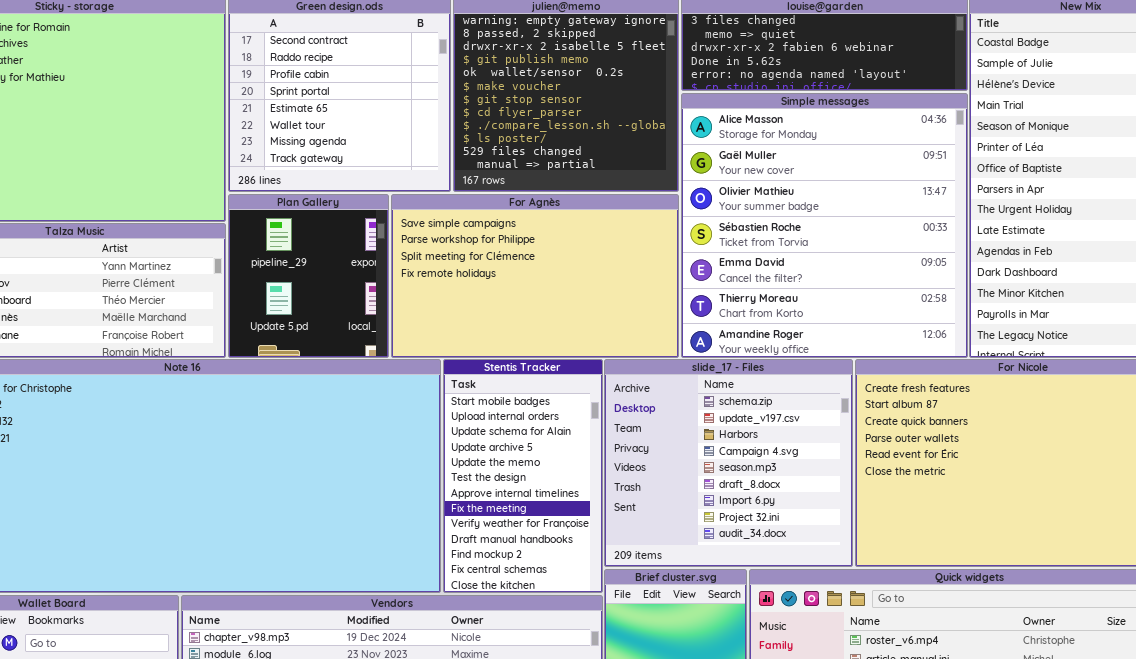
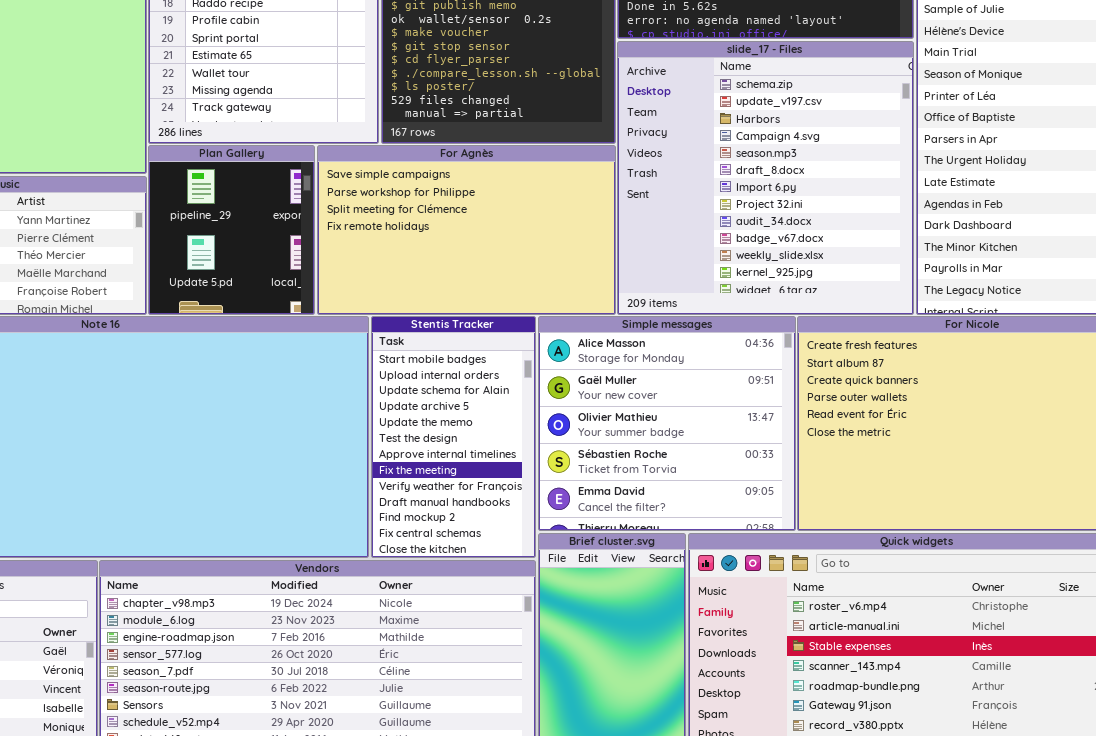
Simple messages: [681,93,968,358] -> [538,316,796,531], moved, resized
slide_17 - Files: [604,359,853,567] -> [617,41,914,315], moved, resized

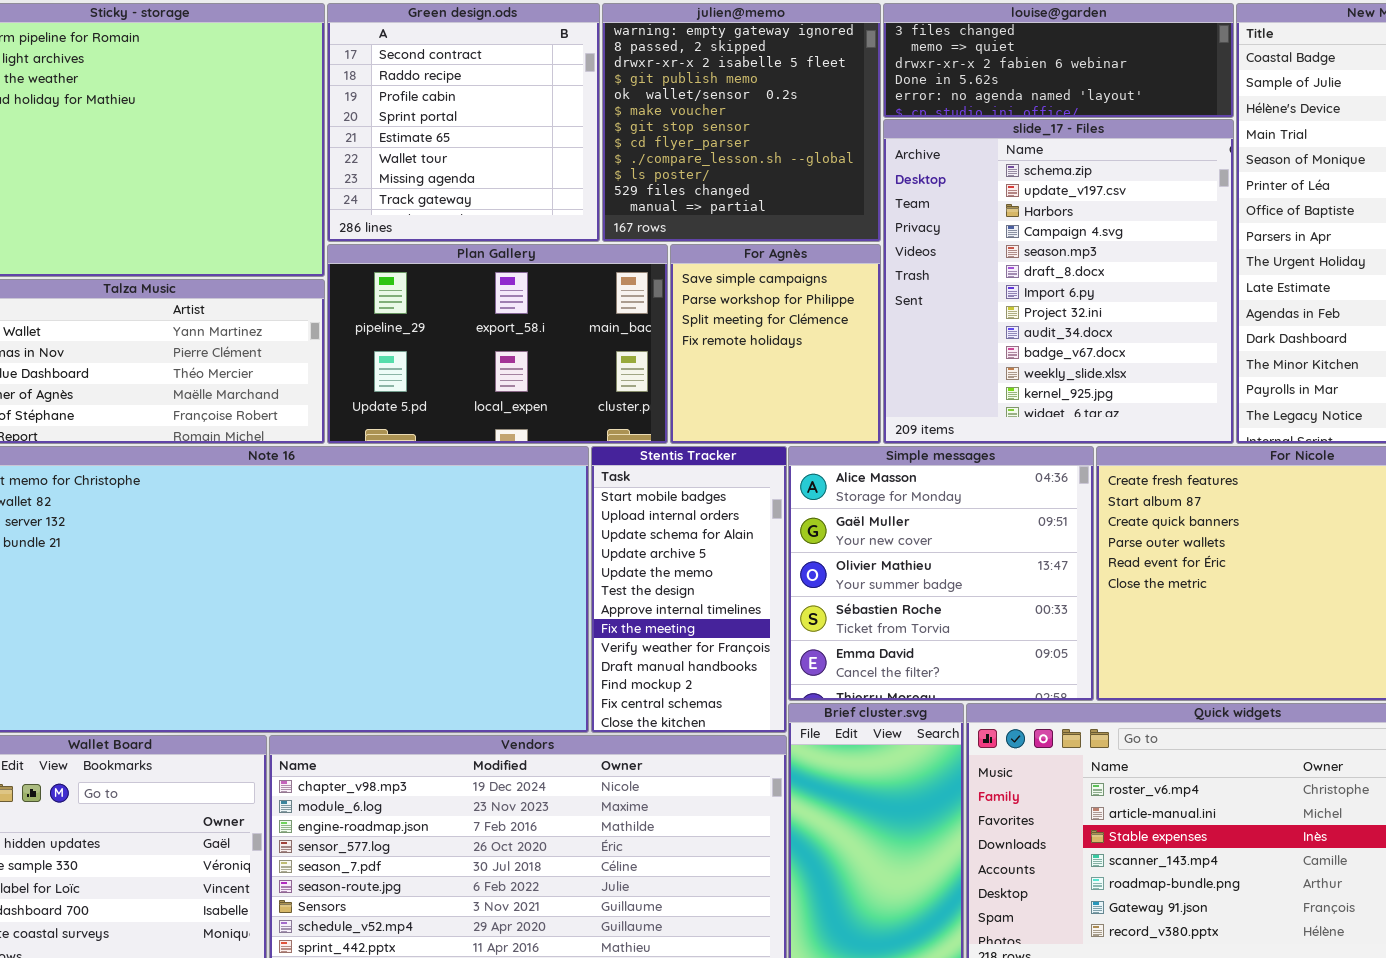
Plan Gallery: [148,145,315,315] -> [327,244,668,444], resized
For Agnès: [317,145,616,315] -> [670,244,881,444], resized

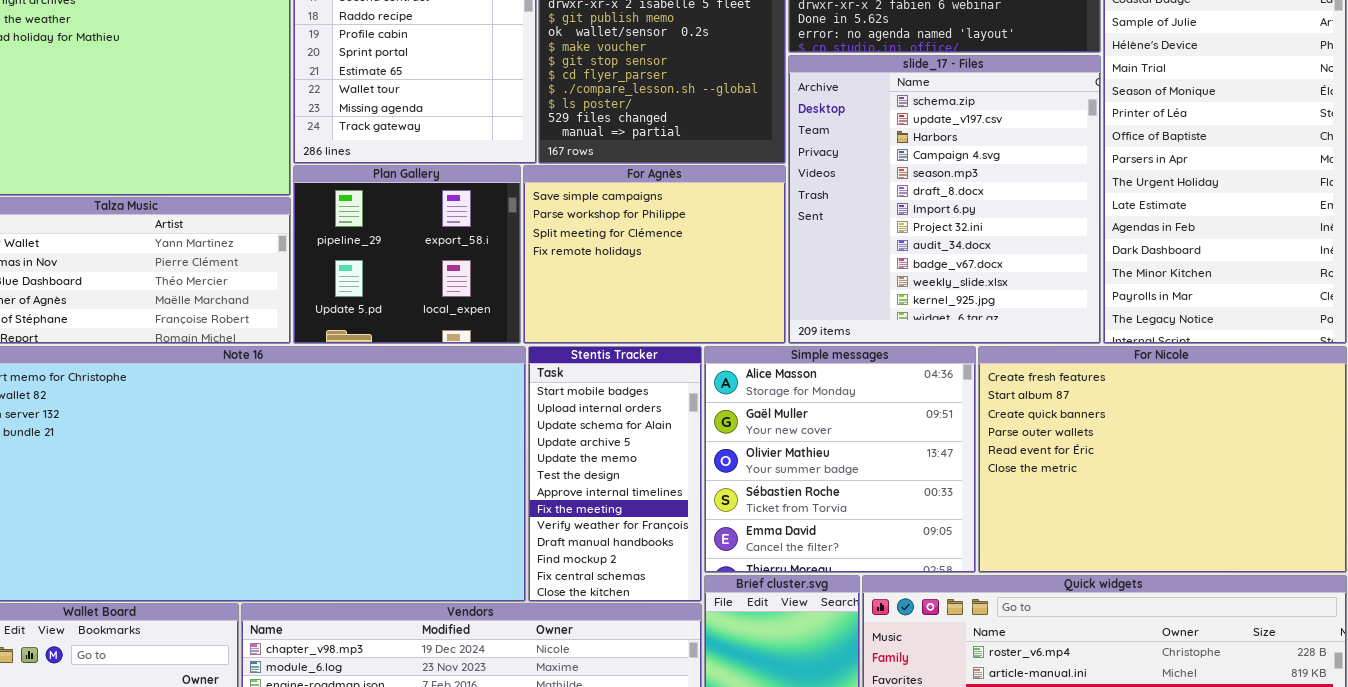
Plan Gallery: [327,244,668,444] -> [293,165,521,344], resized
For Agnès: [670,244,881,444] -> [523,165,786,344], resized

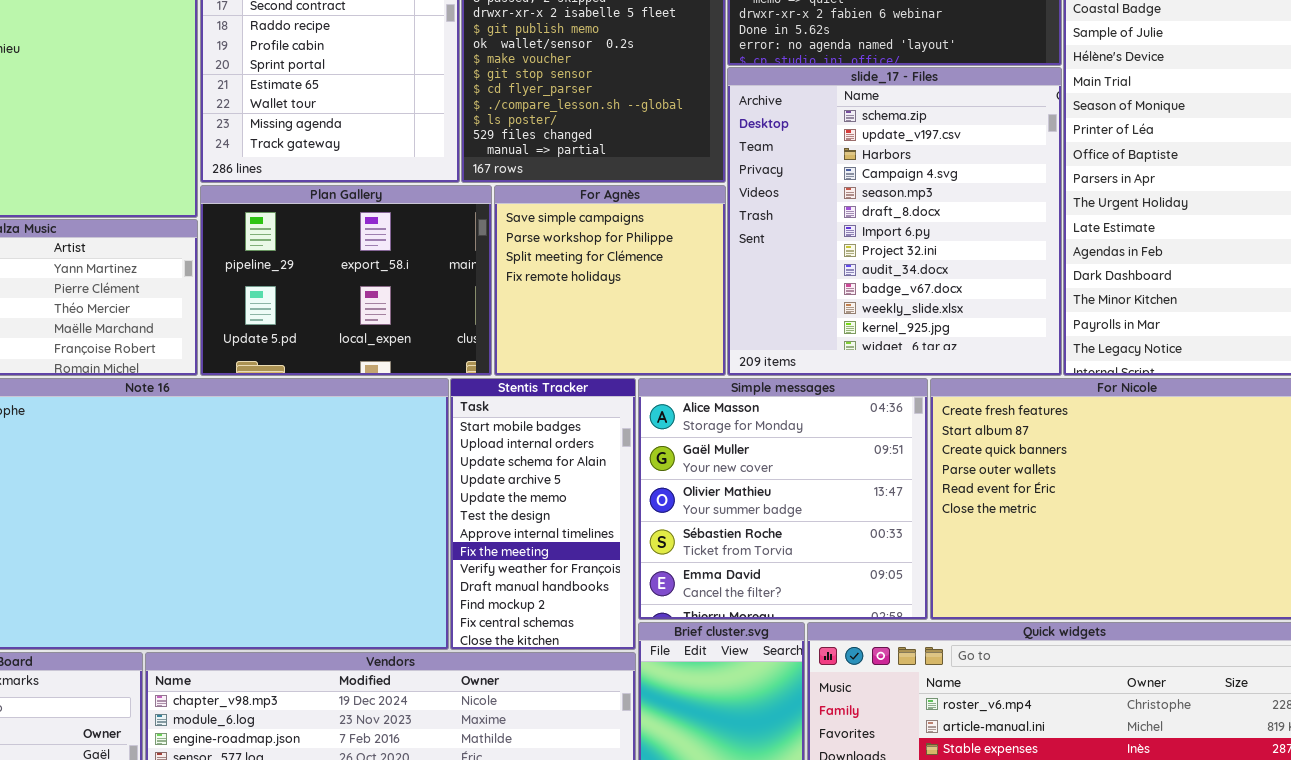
Plan Gallery: [293,165,521,344] -> [200,185,492,376], resized
For Agnès: [523,165,786,344] -> [494,185,726,376], resized

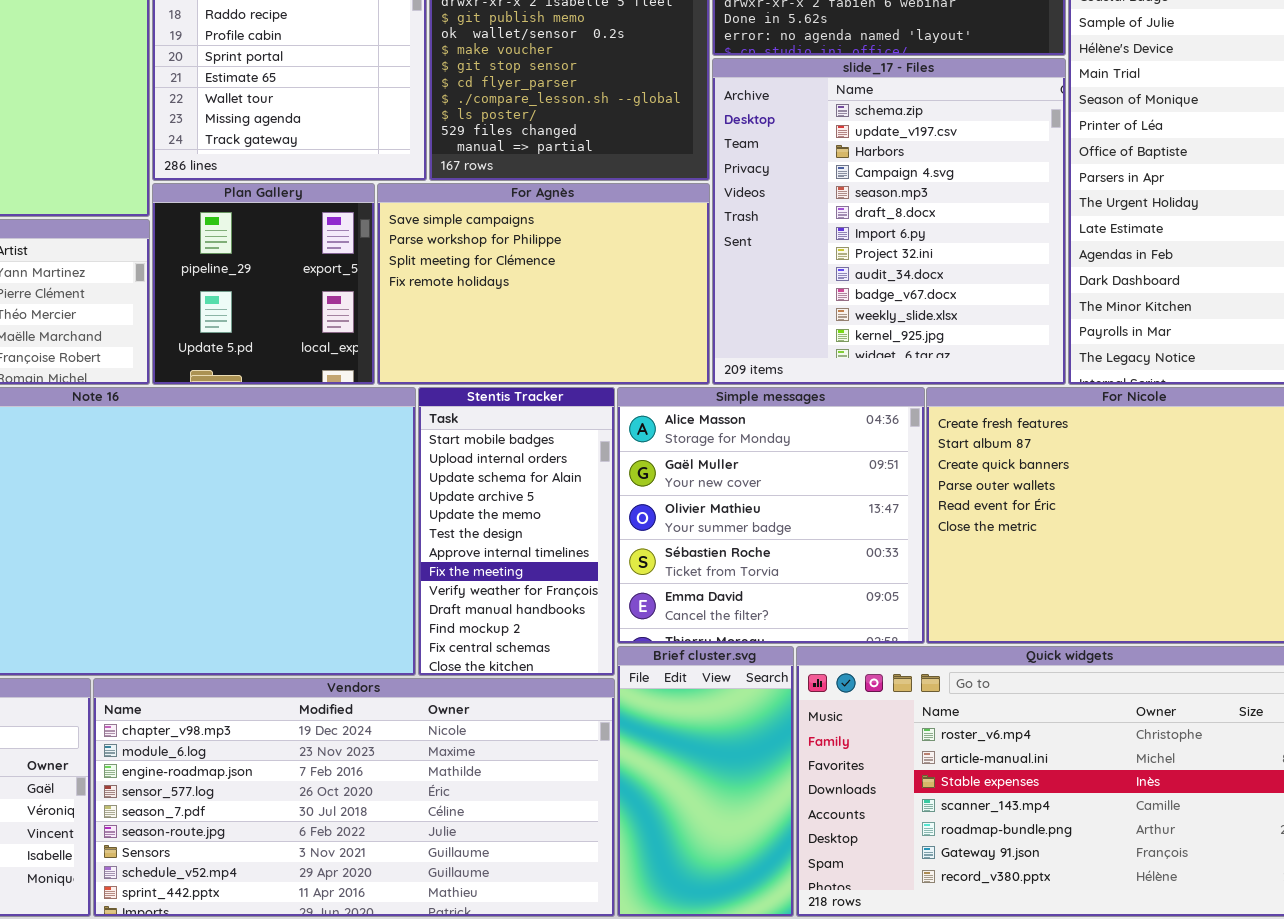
Plan Gallery: [200,185,492,376] -> [152,183,375,385], resized
For Agnès: [494,185,726,376] -> [377,183,710,385], resized

